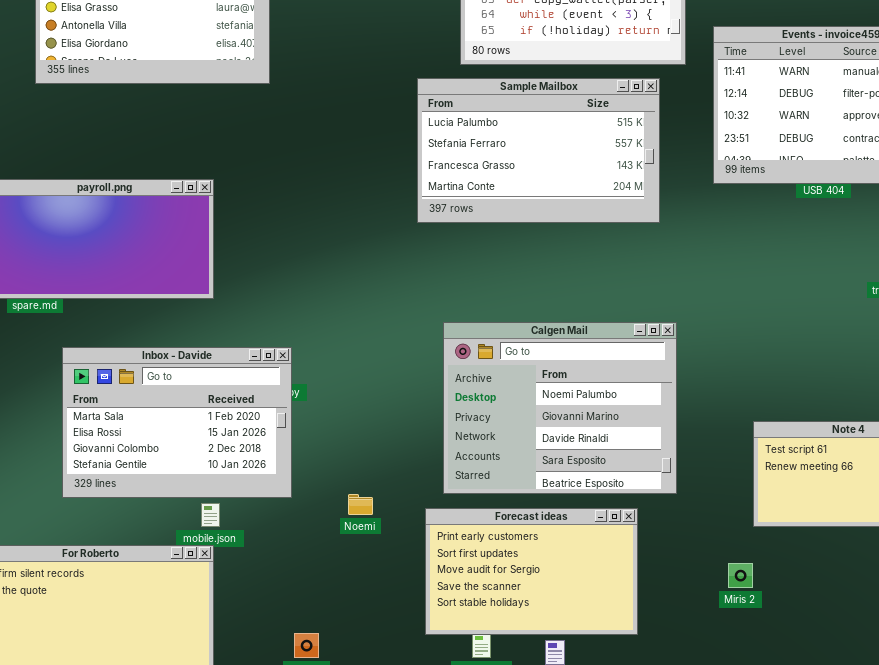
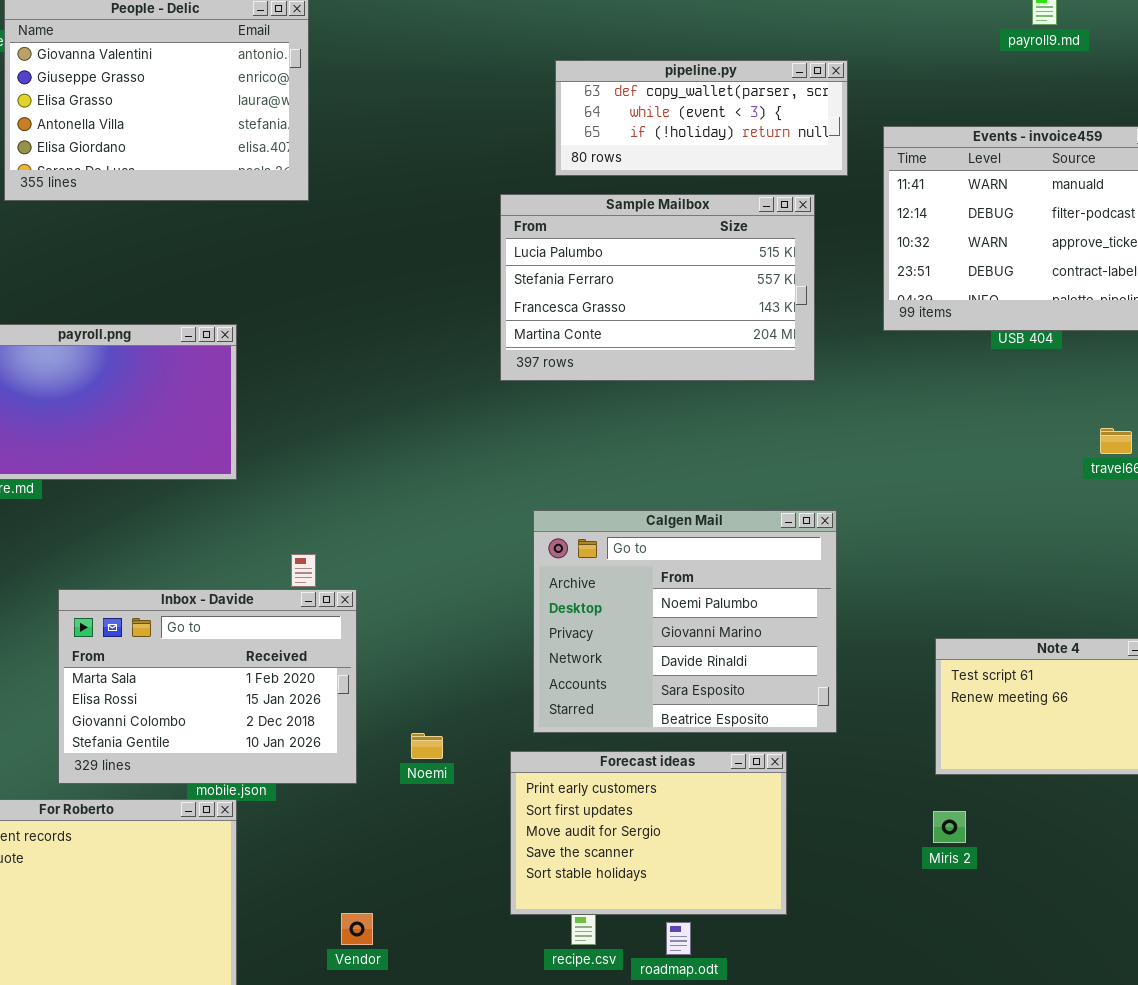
Inbox - Davide: [62,347,292,498] -> [58,589,357,784], moved
Miris 2: [728,563,753,588] -> [933,811,966,843], moved

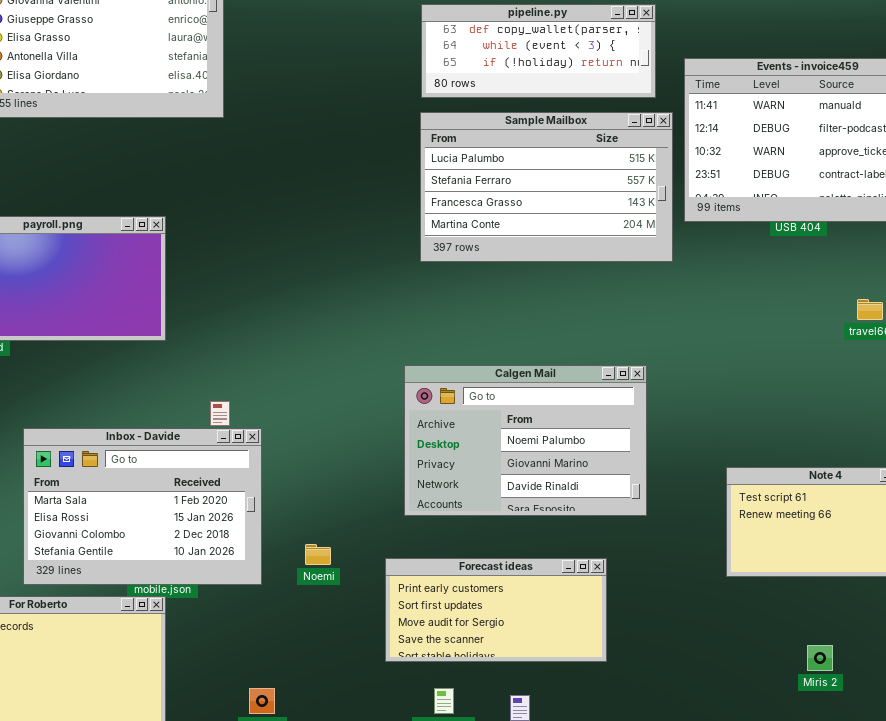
Sample Mailbox: [500,194,815,381] -> [420,112,673,262], moved
Calgen Mail: [533,510,837,733] -> [404,365,647,516], resized
Forecast ideas: [510,751,787,915] -> [385,558,607,662], resized
Miris 2: [933,811,966,843] -> [807,645,833,671], moved

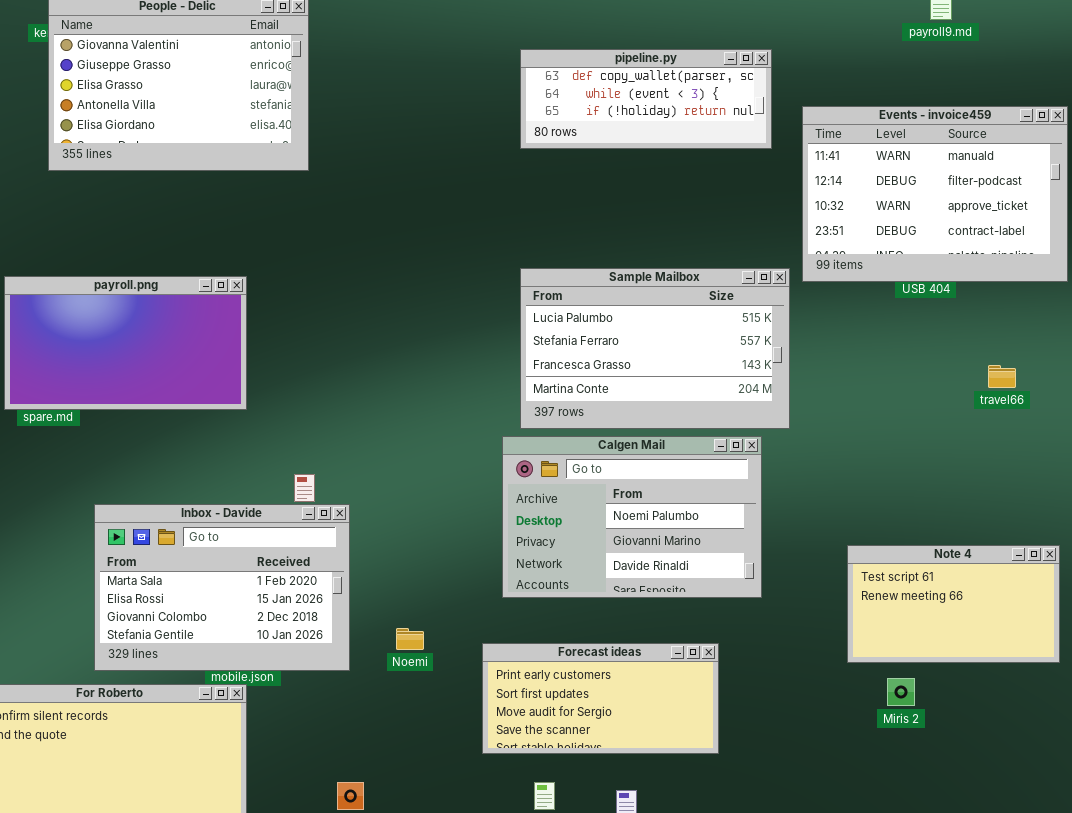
Sample Mailbox: [420,112,673,262] -> [520,268,790,429], moved
Miris 2: [807,645,833,671] -> [887,678,915,706], moved

